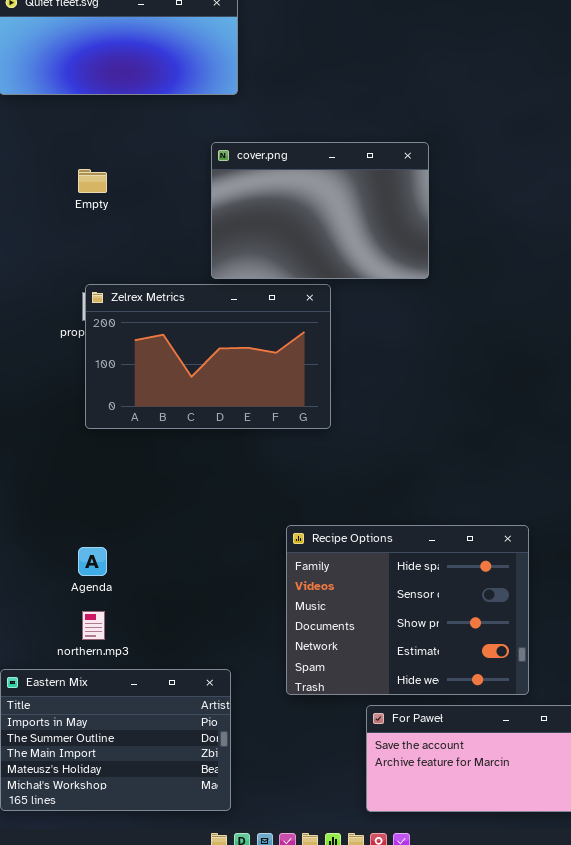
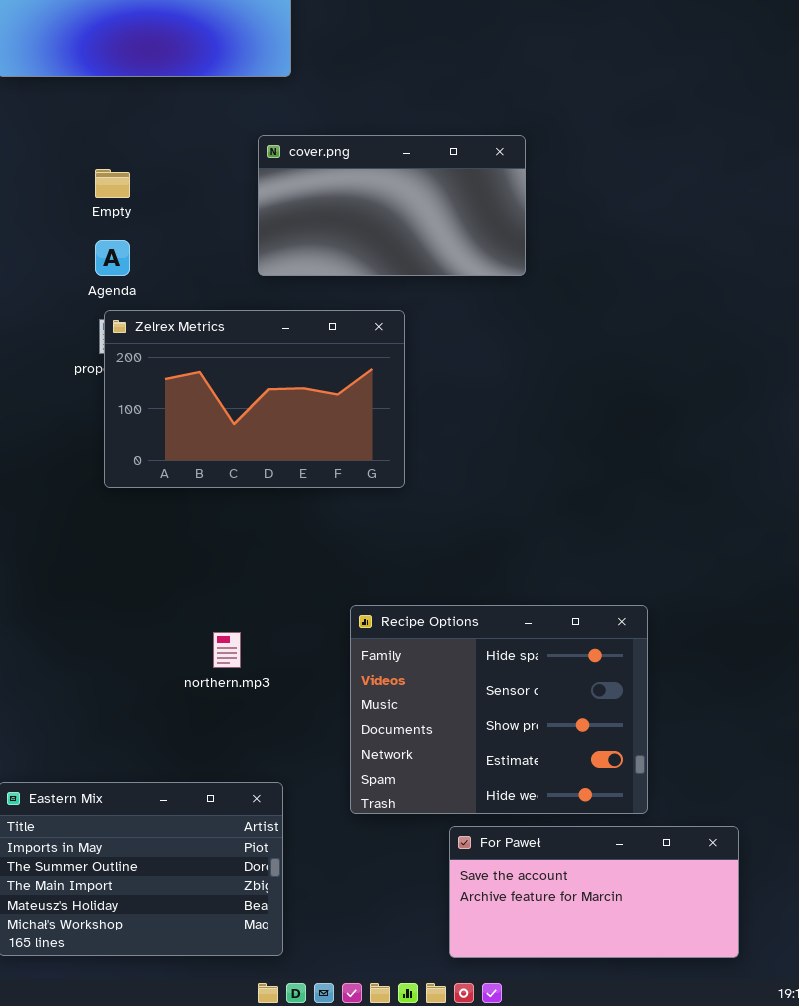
cover.png: [211,142,429,279] -> [258,135,526,276], resized
Agenda: [78,547,107,576] -> [95,240,130,276], moved
northern.mp3: [82,611,105,640] -> [213,632,241,668], moved

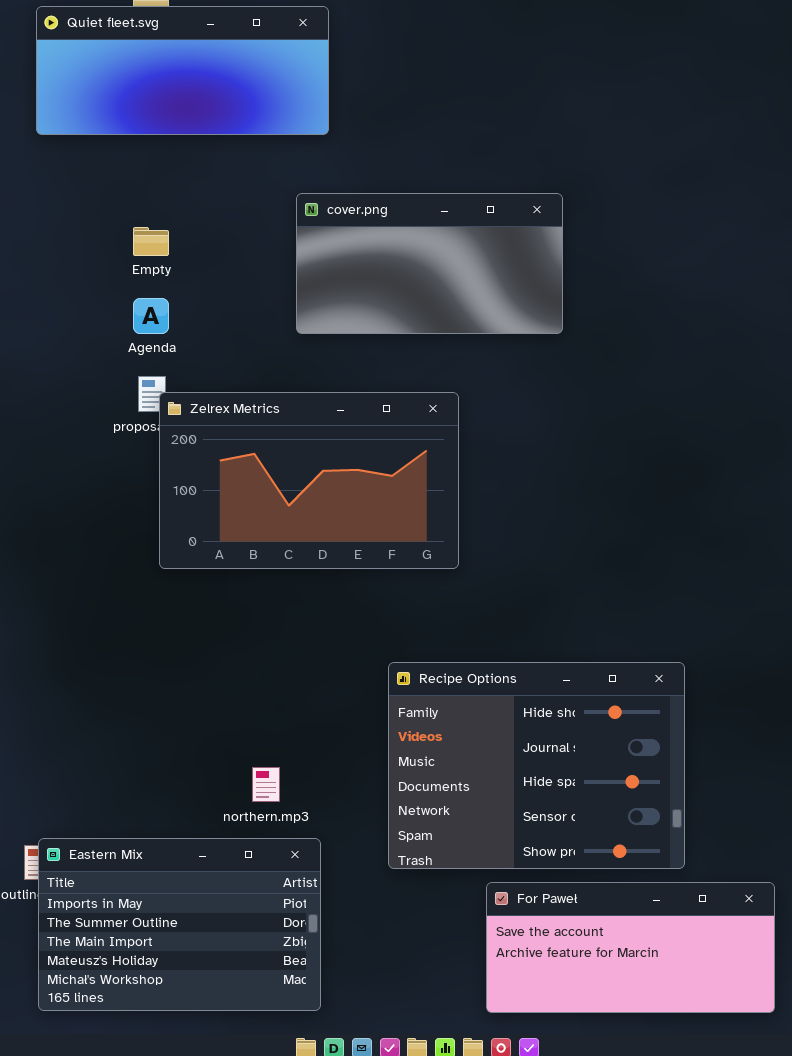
Zelrex Metrics: [104,310,405,488] -> [159,392,459,569], moved
Recipe Options: [350,605,648,814] -> [388,662,685,869], scrolled up 2 rows
northern.mp3: [213,632,241,668] -> [252,767,280,802], moved

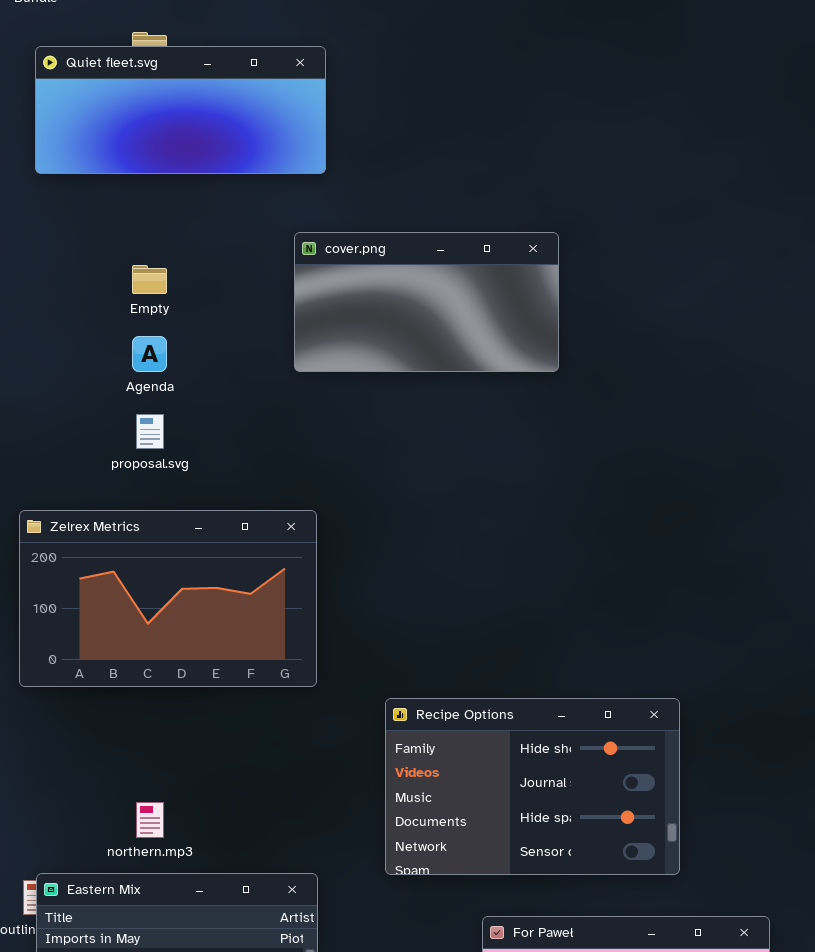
Zelrex Metrics: [159,392,459,569] -> [19,510,317,687], moved
Recipe Options: [388,662,685,869] -> [385,698,680,875], resized
northern.mp3: [252,767,280,802] -> [136,802,164,838], moved

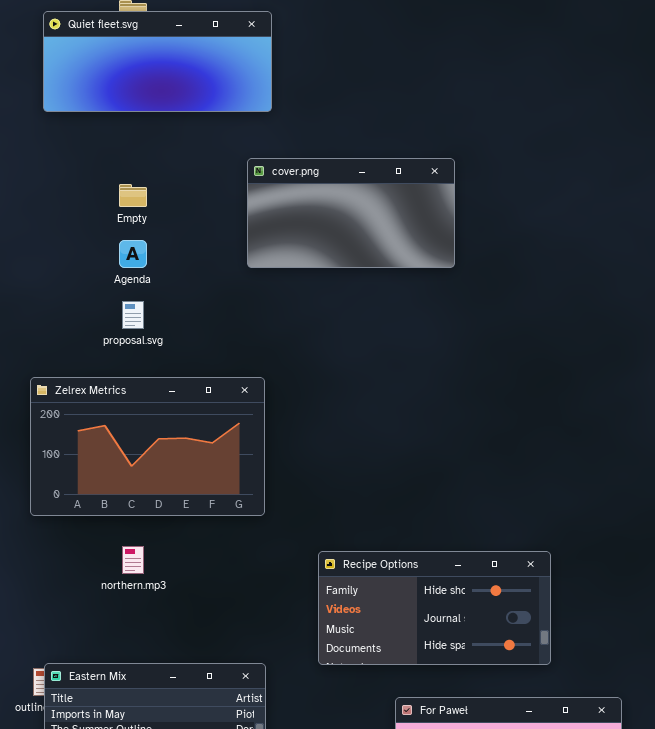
Recipe Options: [385,698,680,875] -> [318,551,551,665], resized
northern.mp3: [136,802,164,838] -> [122,546,144,574], moved

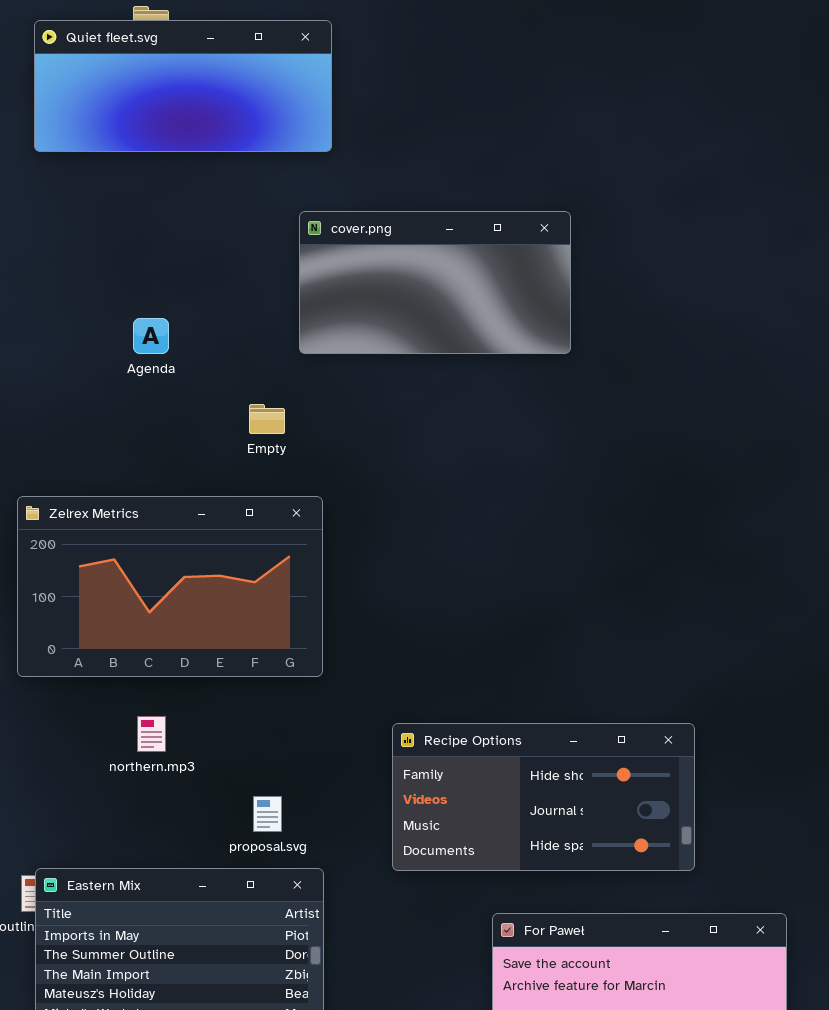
Empty: [119,184,147,207] -> [249,404,285,434], moved
proposal.svg: [122,301,144,329] -> [253,796,282,832], moved

